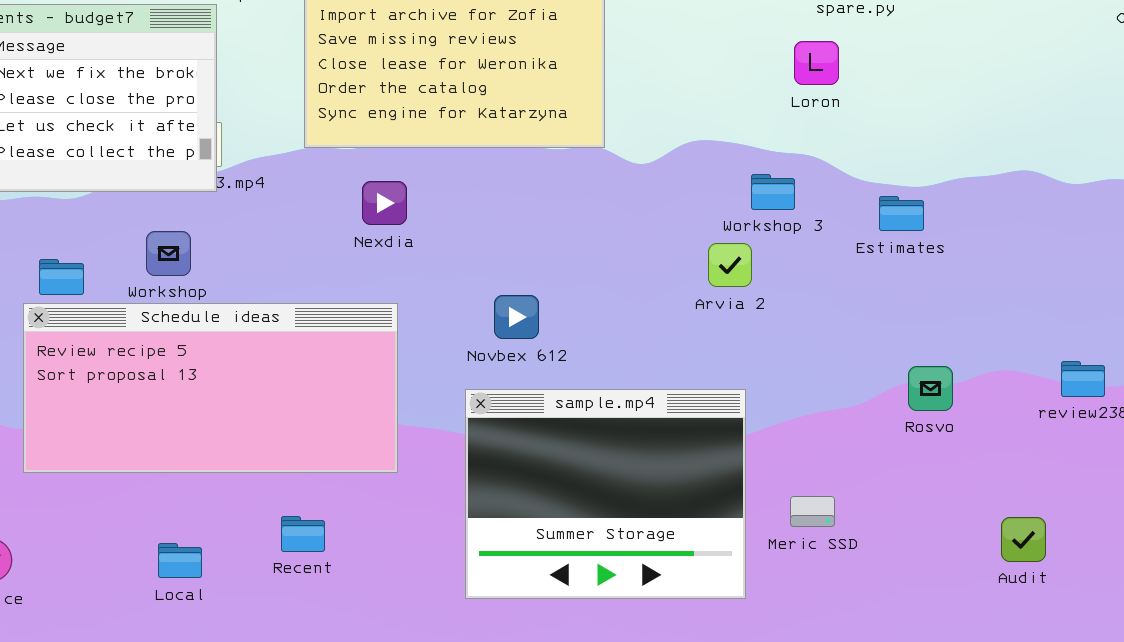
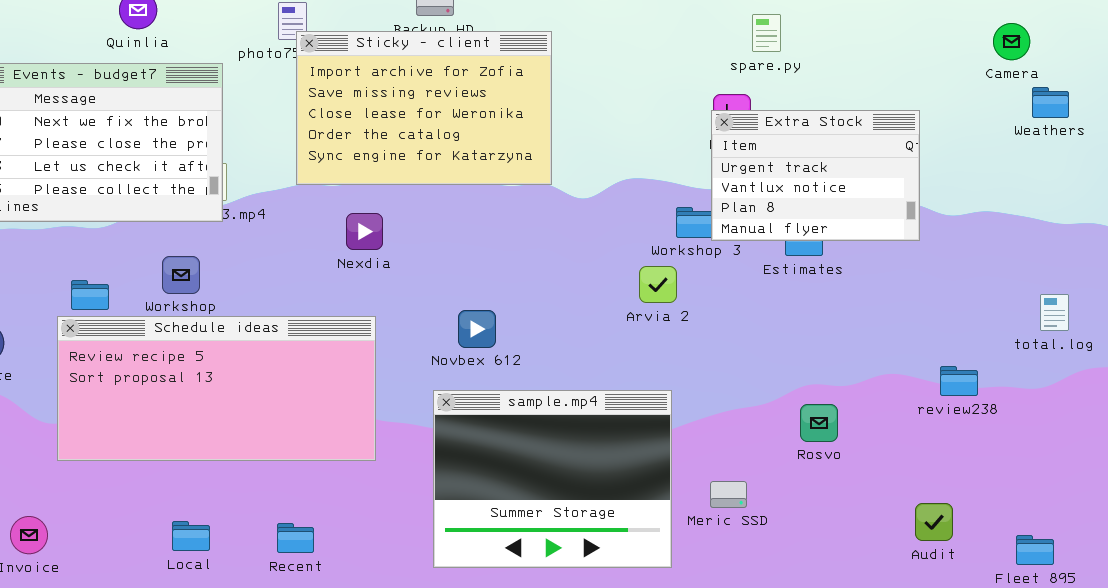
Extra Stock: none -> [711,110,920,241], opened
Rosvo: [908,366,953,411] -> [800,404,838,442], moved
Recent: [281,516,325,552] -> [277,523,314,553], moved
Audit: [1001,517,1046,562] -> [915,503,953,541], moved

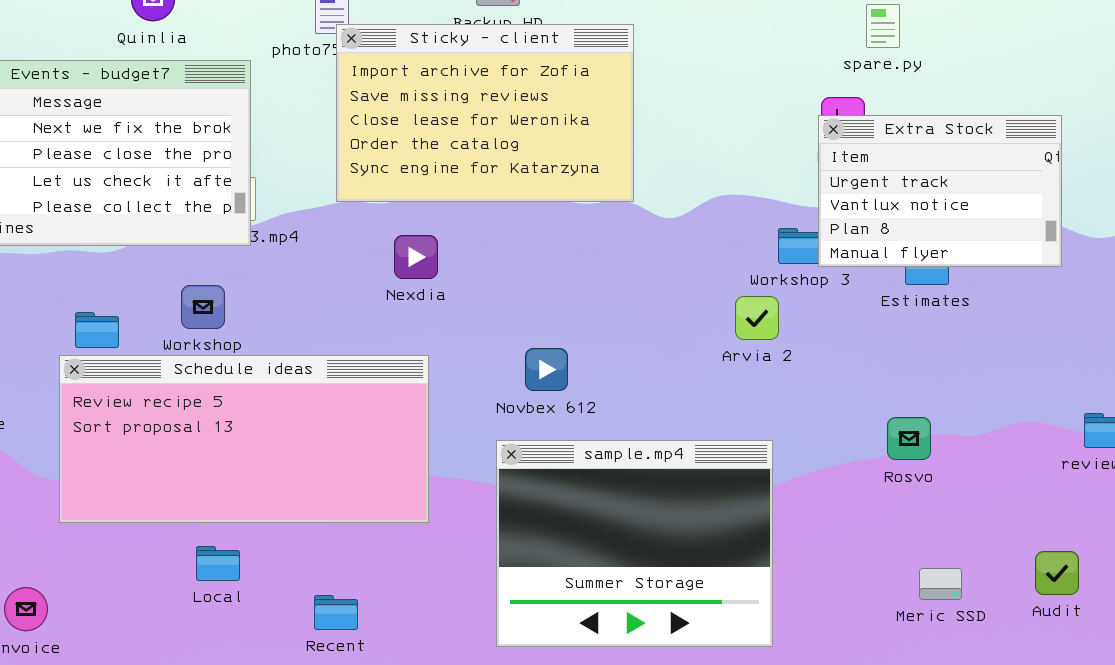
Rosvo: [800,404,838,442] -> [887,417,931,460], moved
Meric SSD: [710,481,747,508] -> [919,568,962,600], moved
Audit: [915,503,953,541] -> [1035,551,1079,595], moved
Local: [172,521,210,551] -> [196,546,240,581], moved

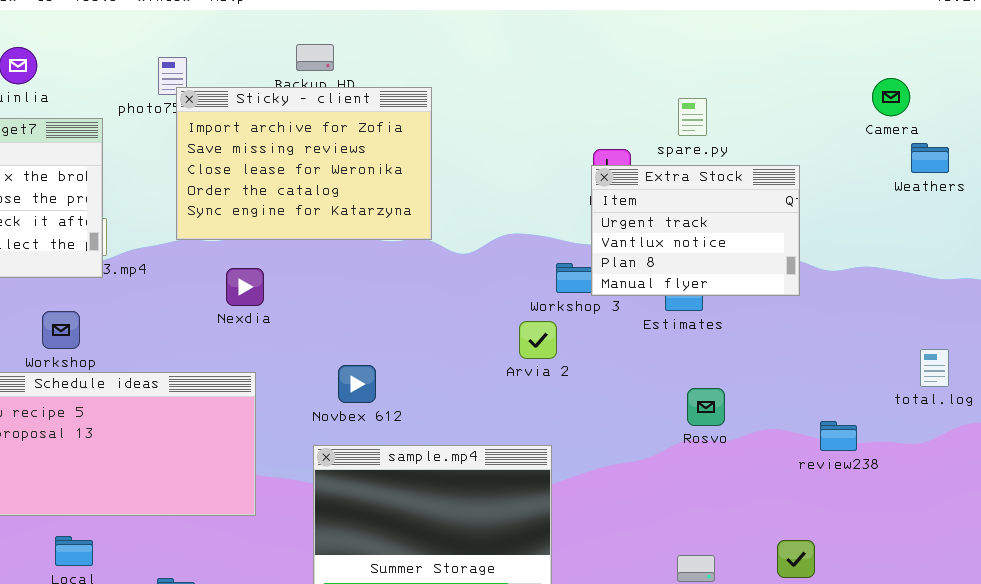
spare.py: [866,4,900,48] -> [678,98,707,136], moved
Rosvo: [887,417,931,460] -> [687,388,725,426], moved

